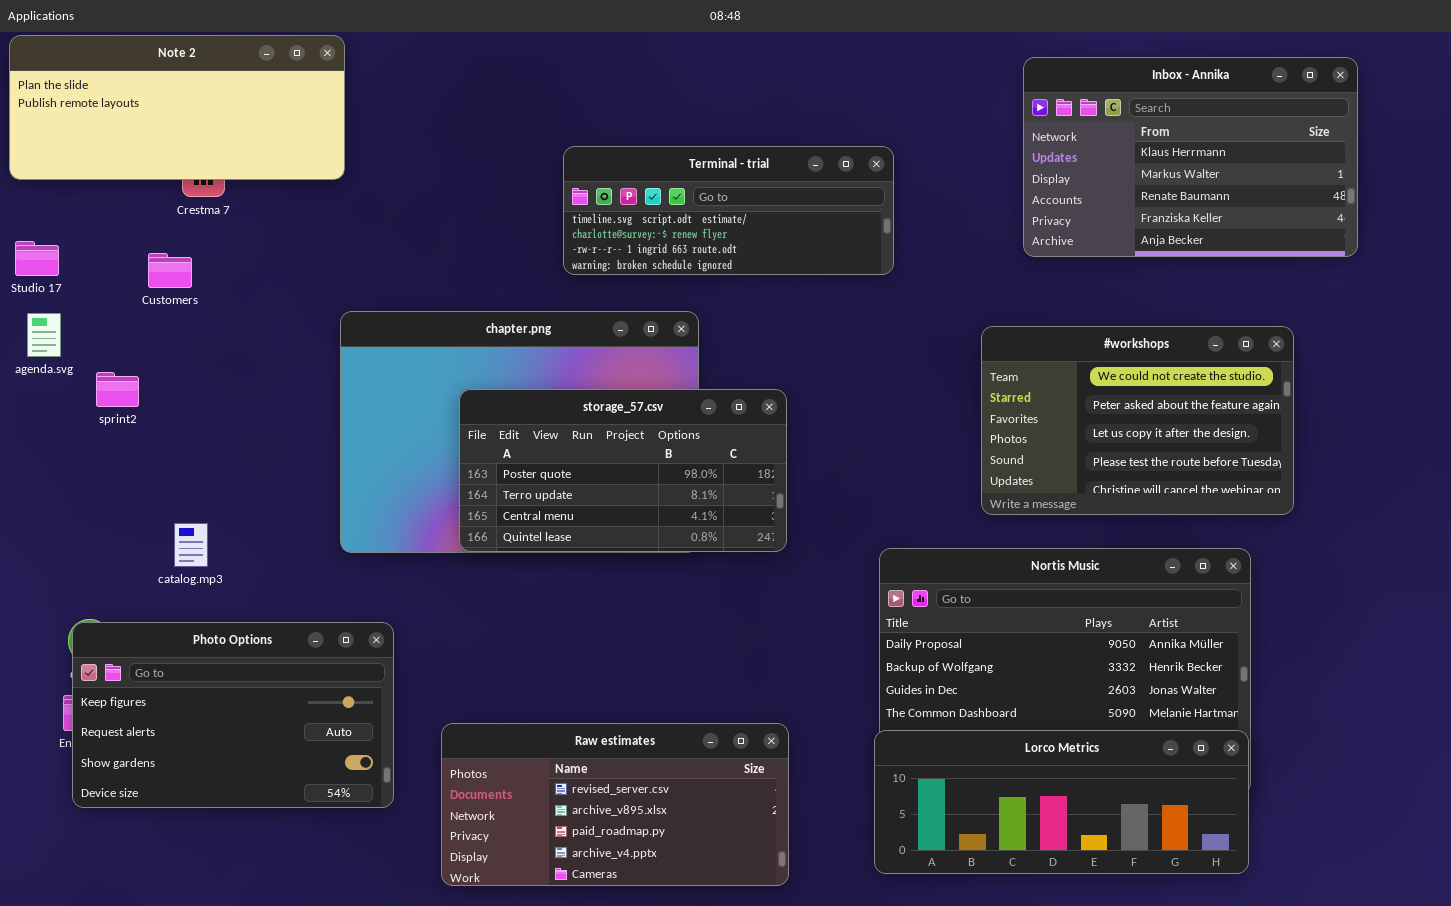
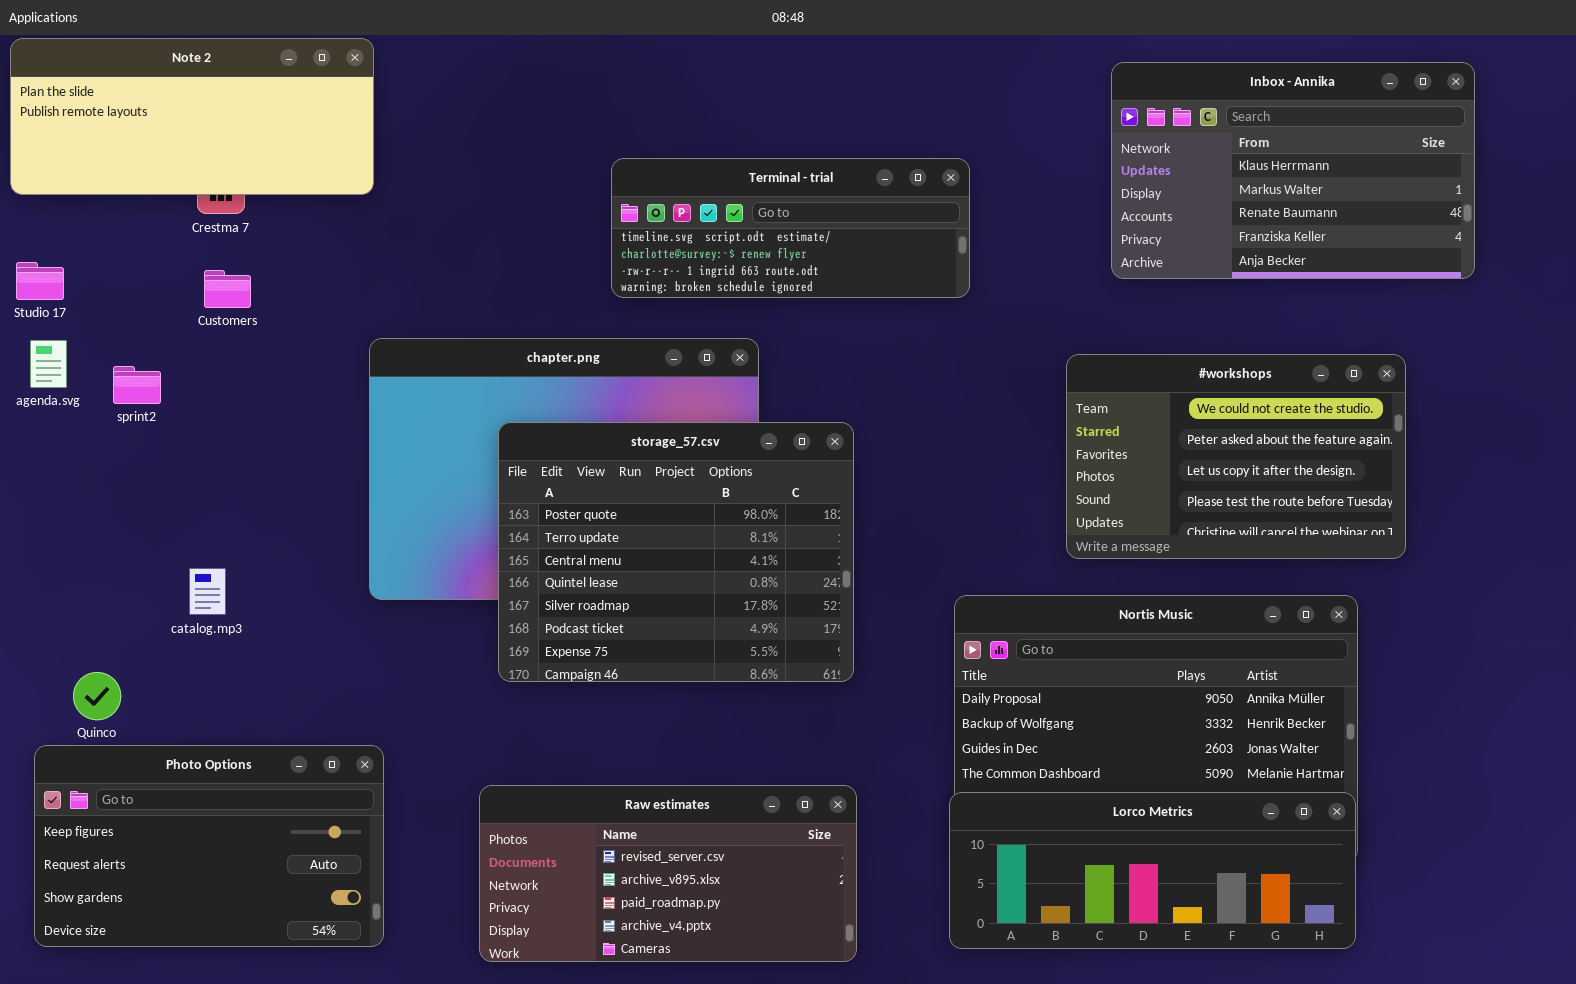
Customers: [148,253,192,288] -> [204,270,251,308], moved
sprint2: [96,372,139,407] -> [113,366,161,404], moved
storage_57.csv: [459,389,787,552] -> [498,422,854,682], resized
Photo Options: [72,622,394,808] -> [34,745,384,947], moved

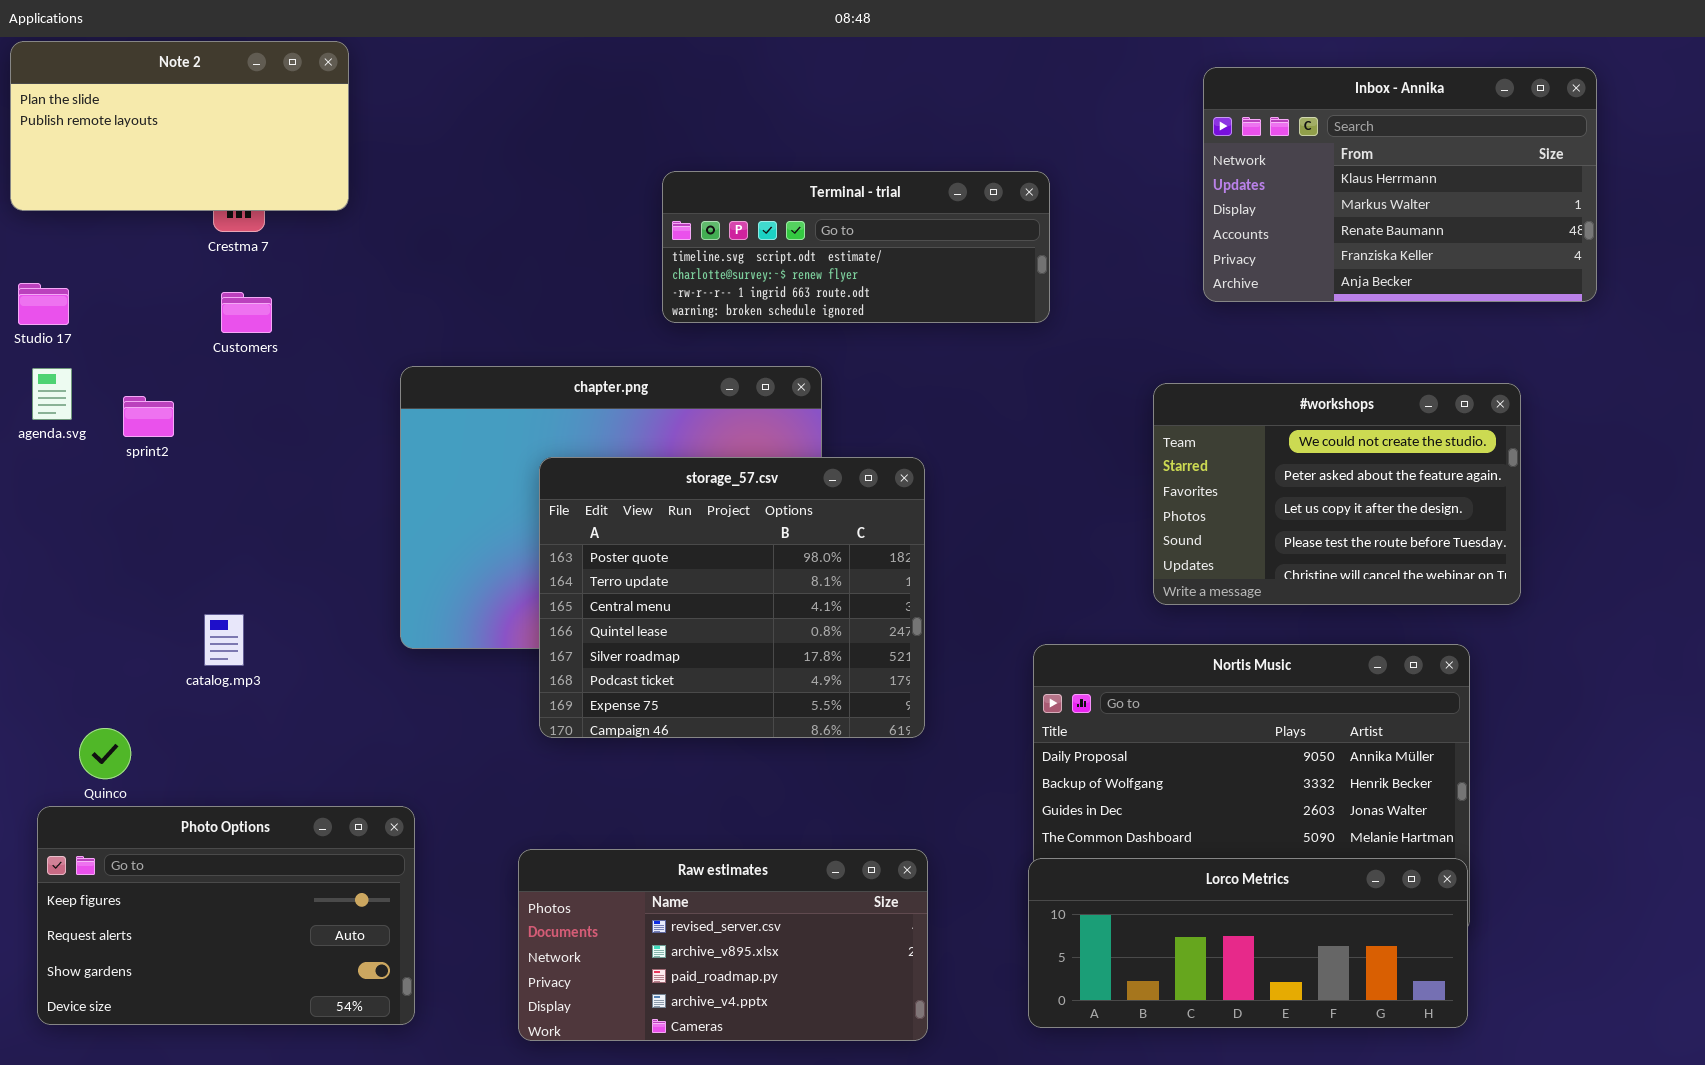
Note 2: [10,38,374,195] -> [10,41,349,211], resized

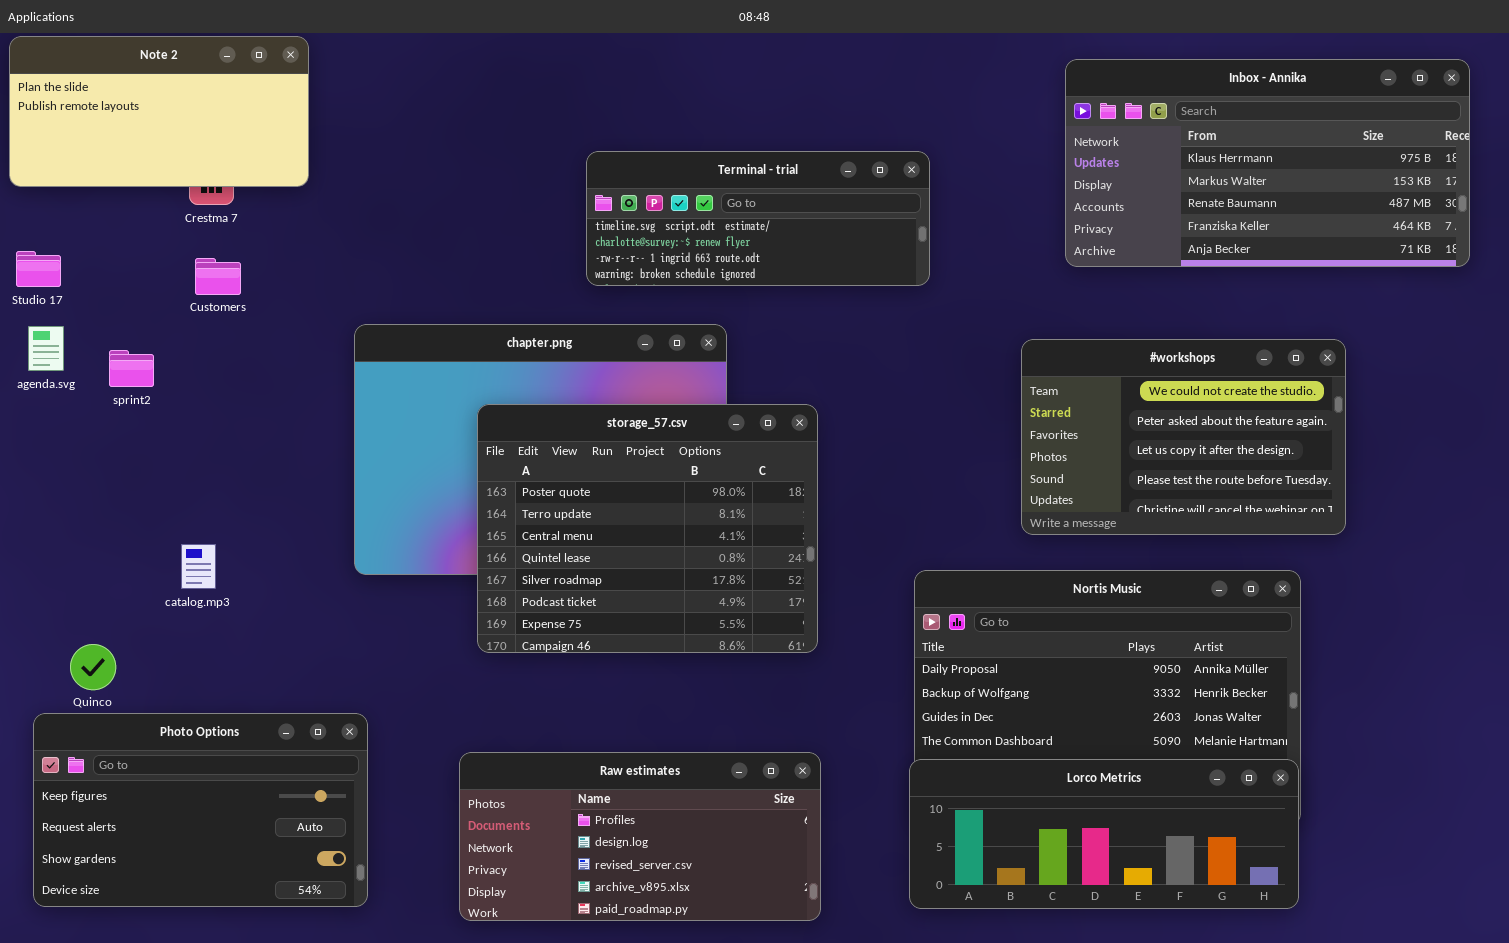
Inbox - Annika: [1203,67,1597,302] -> [1065,59,1470,267], resized
Raw estimates: [518,849,928,1041] -> [459,752,821,921], scrolled up 2 rows

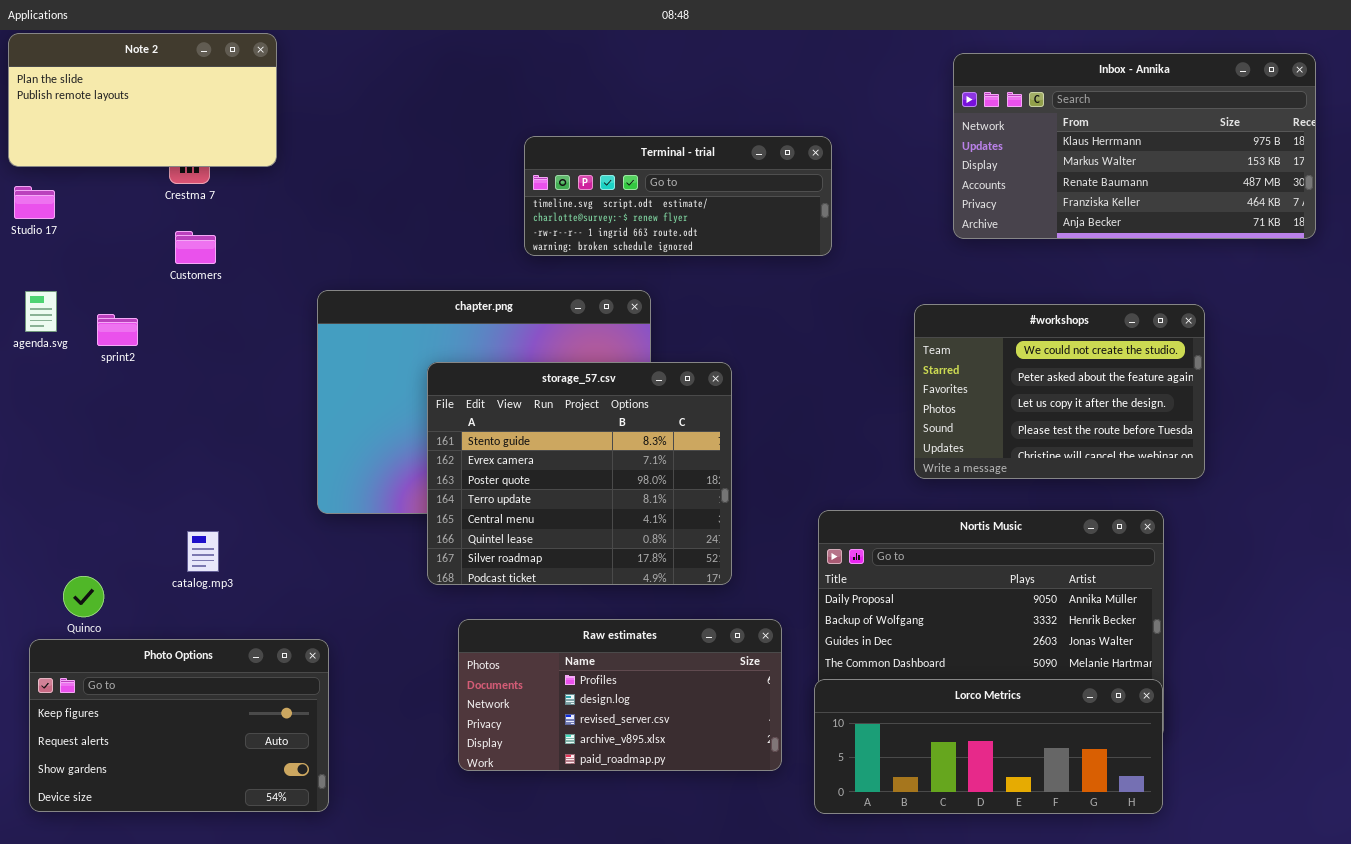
Studio 17: [16,251,61,287] -> [14,186,55,219], moved
storage_57.csv: [477,404,818,653] -> [427,362,732,585], scrolled up 2 rows
catalog.mp3: [181,544,216,589] -> [187,531,219,572], moved
Raw estimates: [459,752,821,921] -> [458,619,782,771], moved

